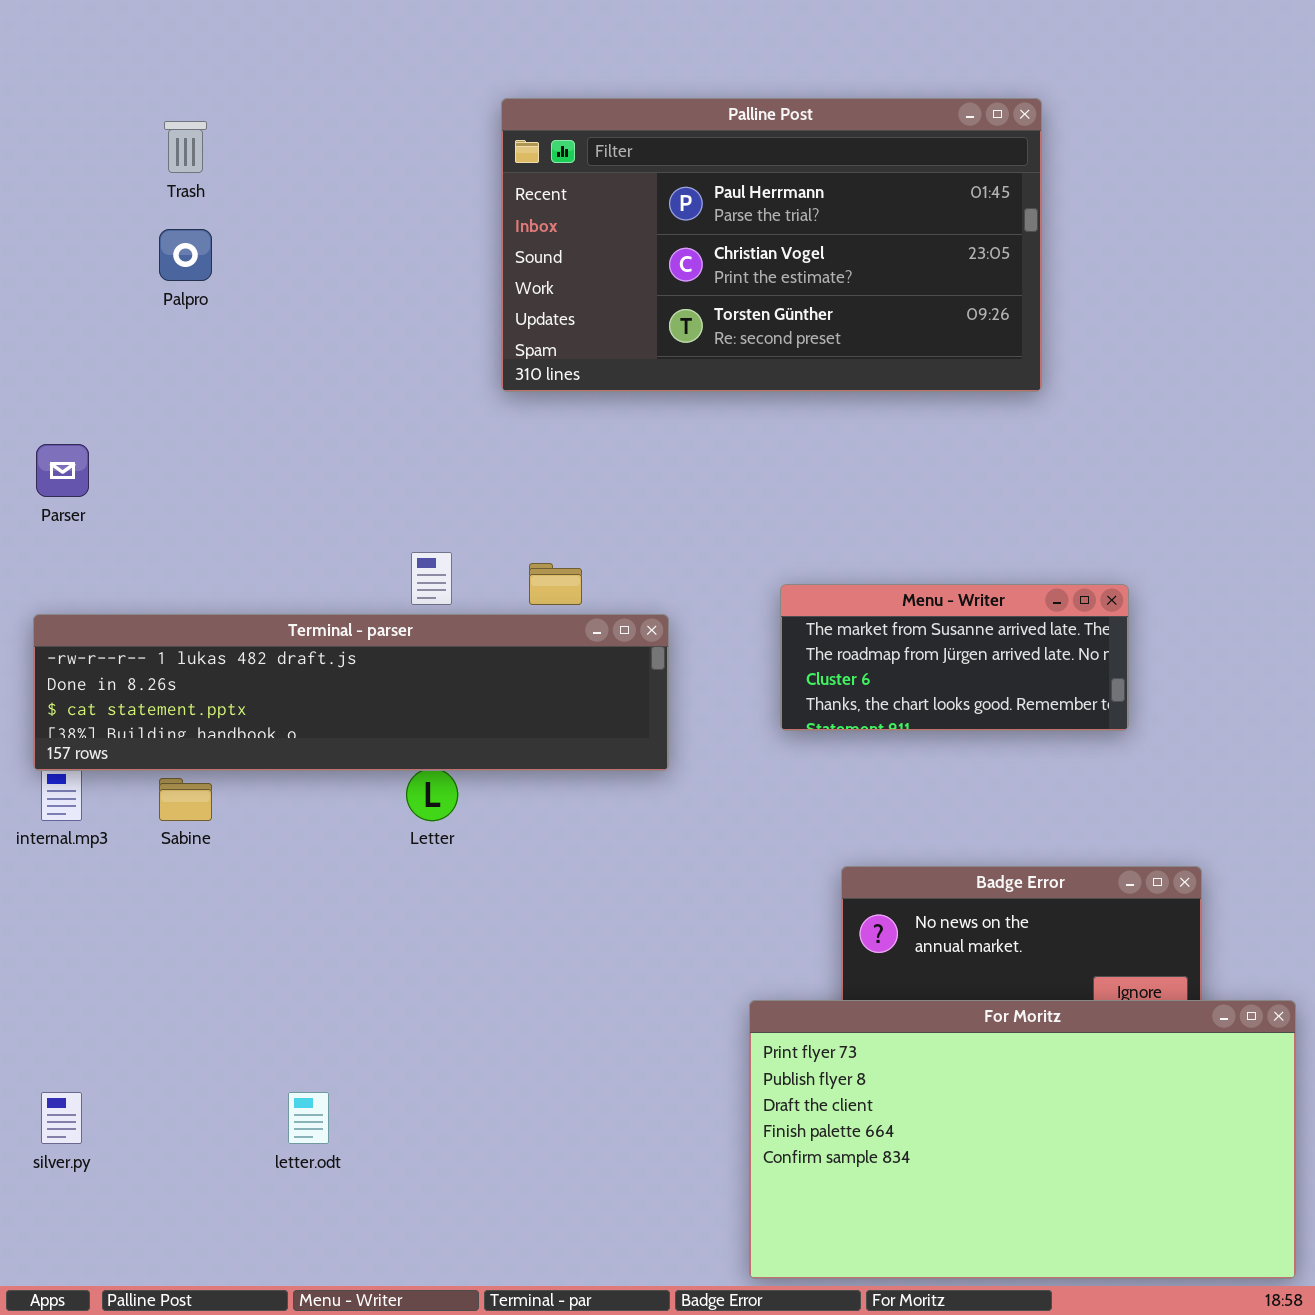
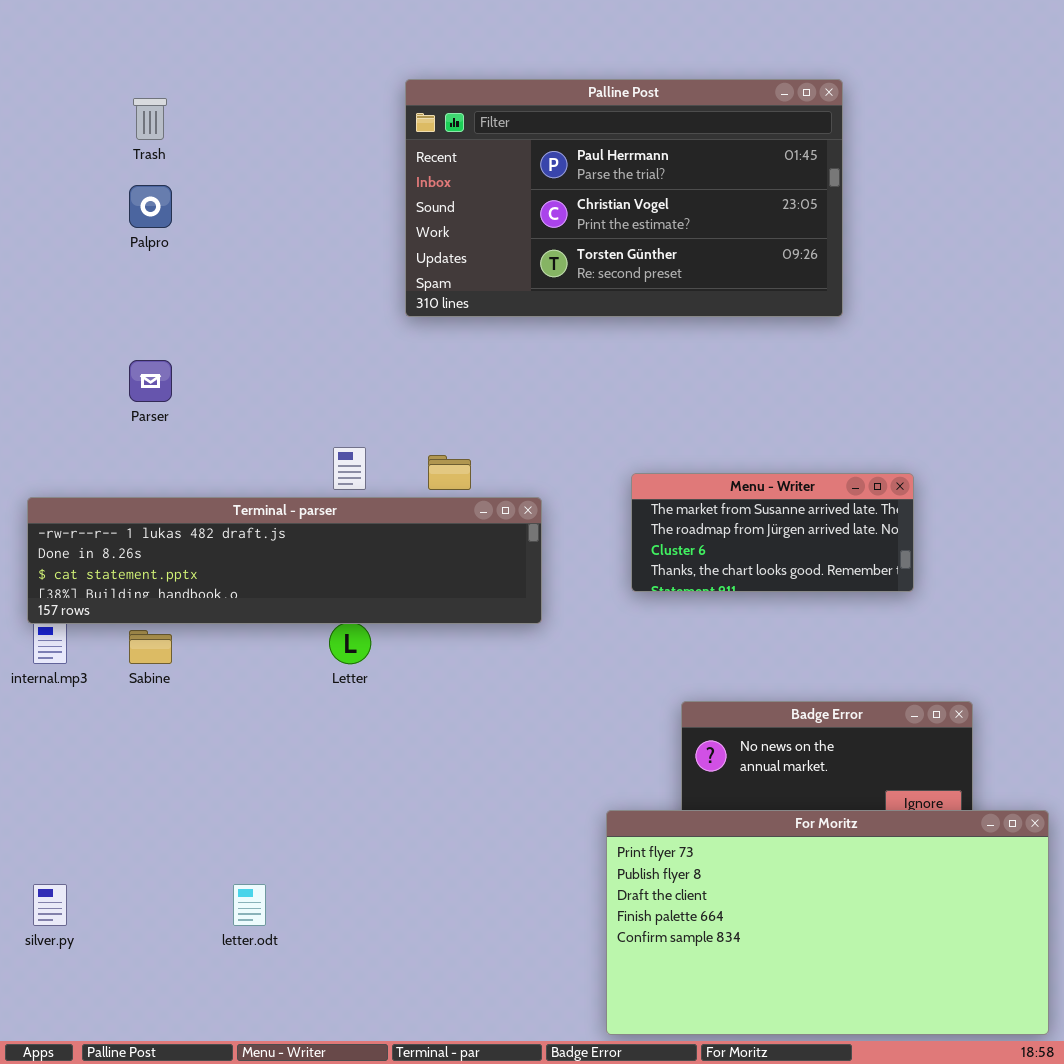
Parser: [36,444,89,497] -> [129,360,172,402], moved

